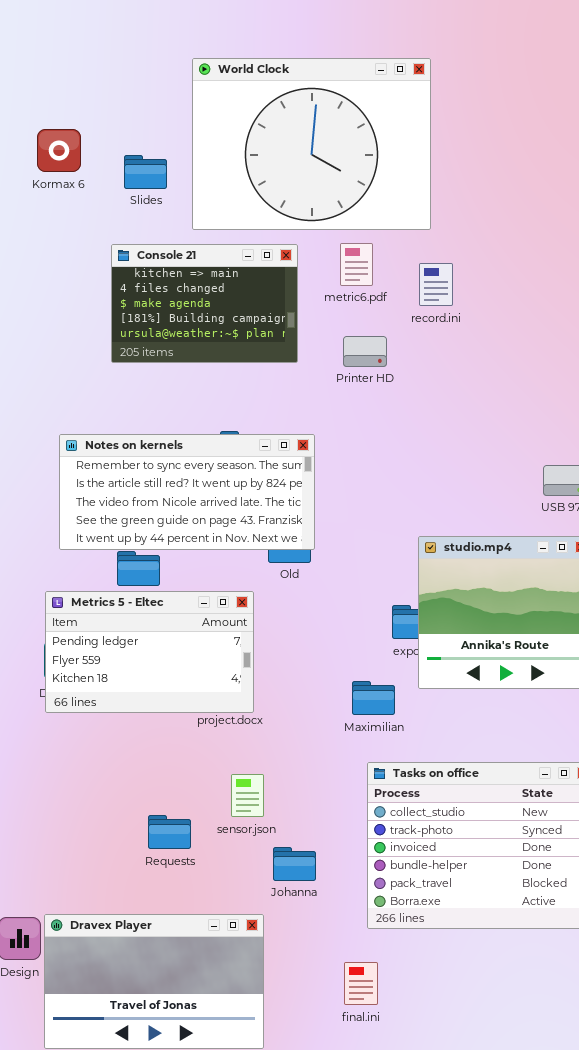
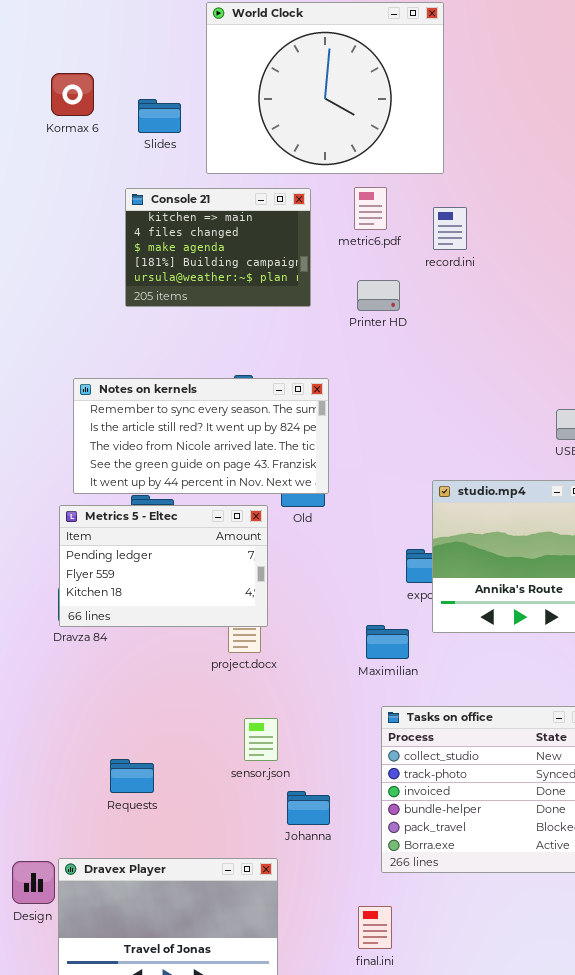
Metrics 5 - Eltec: [45,591,254,713] -> [59,505,268,627], moved
Requests: [148,815,191,849] -> [110,759,154,793], moved

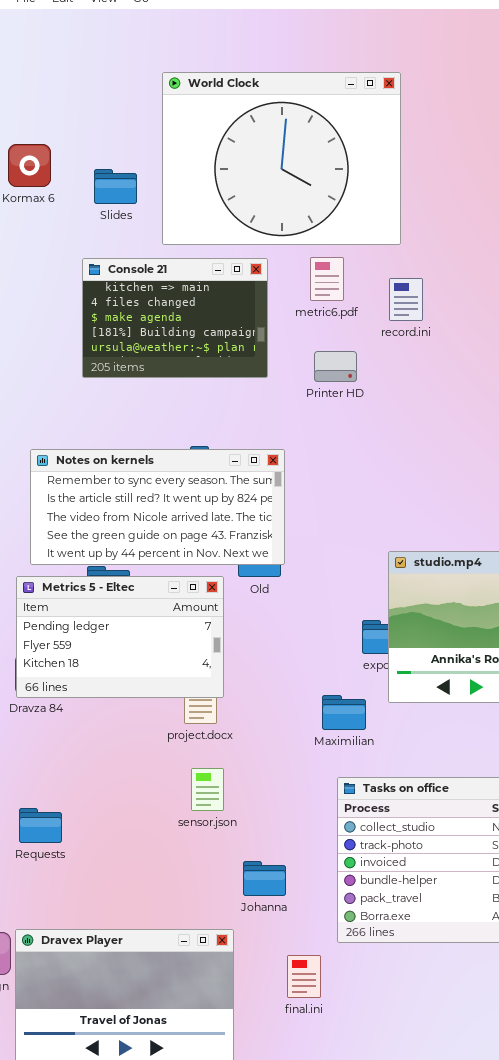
sensor.json: [244,718,278,761] -> [191,768,224,811], moved
Requests: [110,759,154,793] -> [19,808,62,843], moved
final.ini: [358,906,392,949] -> [287,955,321,998], moved

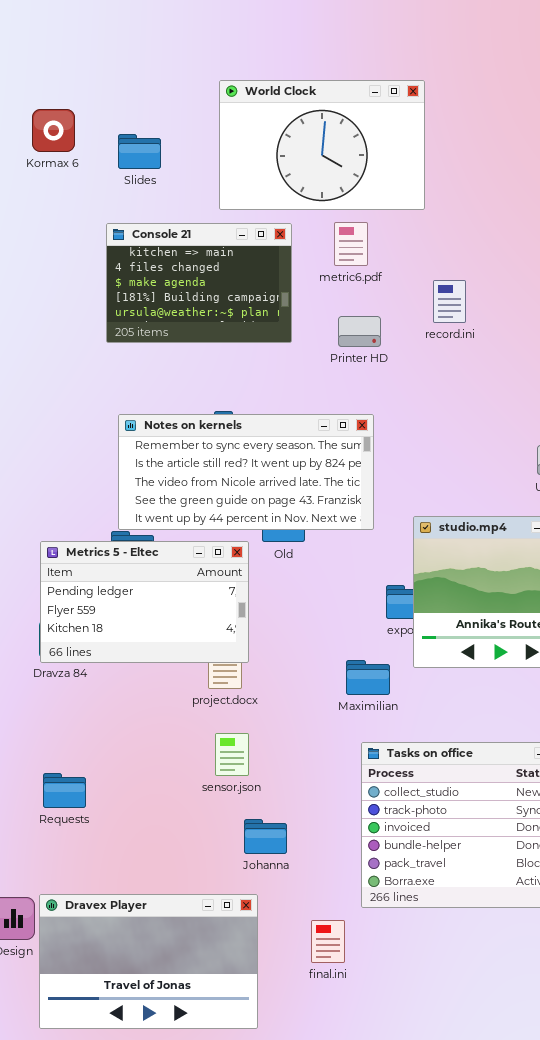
World Clock: [162,72,401,245] -> [219,80,425,210], resized
record.ini: [389,278,423,321] -> [433,280,466,323], moved
Notes on kernels: [30,449,285,565] -> [118,414,374,530], moved
Johanna: [243,861,286,896] -> [244,819,287,854], moved

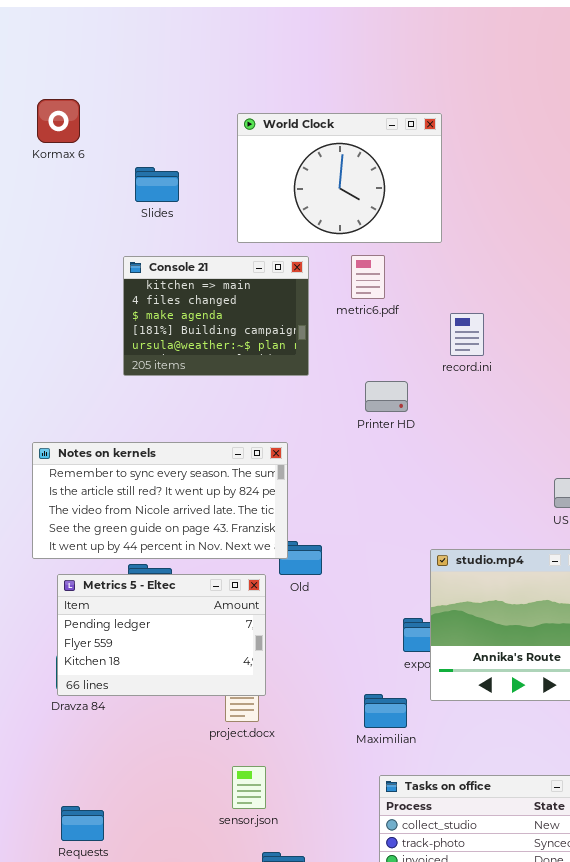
Kormax 6: [32,109,75,152] -> [37,99,80,143], moved
Printer HD: [338,316,381,347] -> [365,381,408,412], moved
Notes on kernels: [118,414,374,530] -> [32,442,288,559], moved

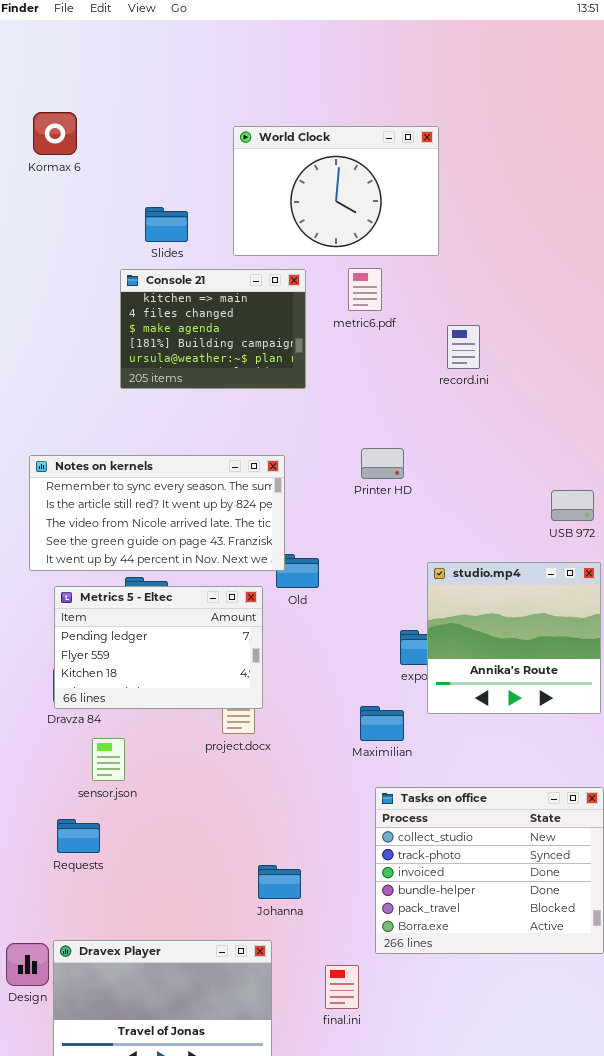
Slides: [135,167,179,202] -> [145,207,188,242], moved
Printer HD: [365,381,408,412] -> [361,448,404,479], moved
sensor.json: [232,766,266,809] -> [92,738,125,781], moved

